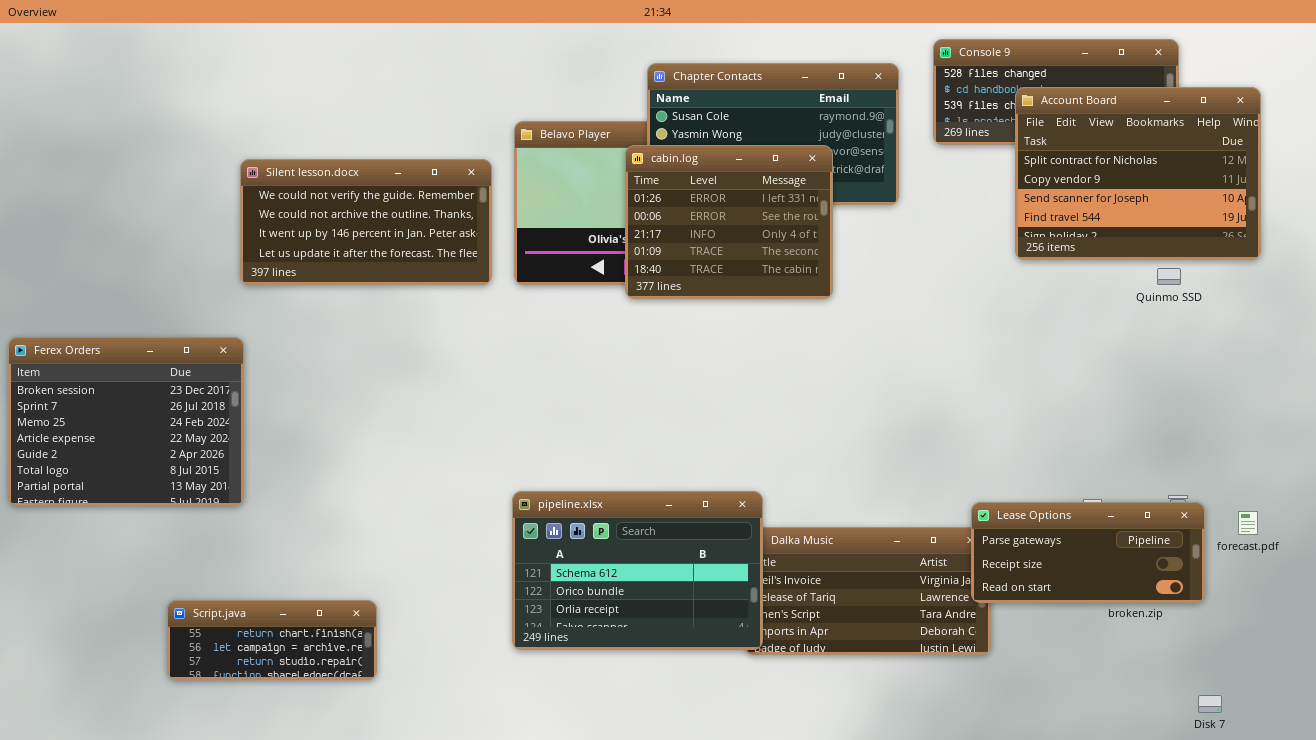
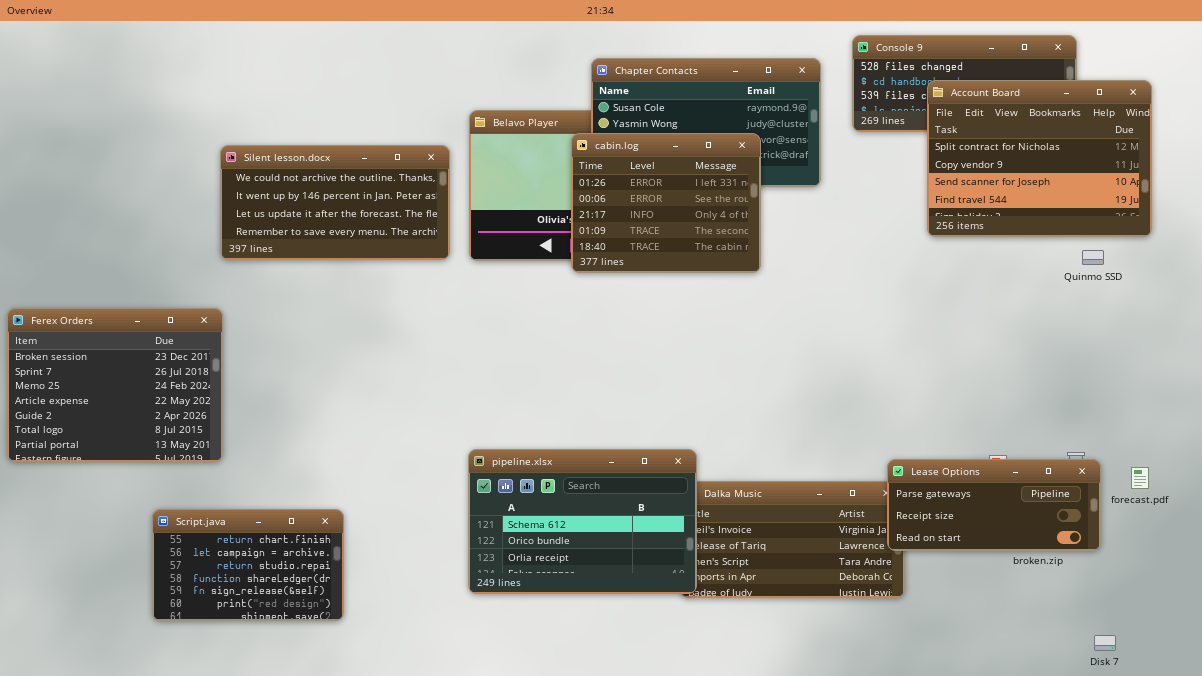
Silent lesson.docx: [240,159,492,285] -> [220,145,450,260], scrolled down 1 row
Quinmo SSD: [1157,268,1181,285] -> [1082,250,1104,265], moved
Script.java: [167,600,377,680] -> [152,509,344,621], resized

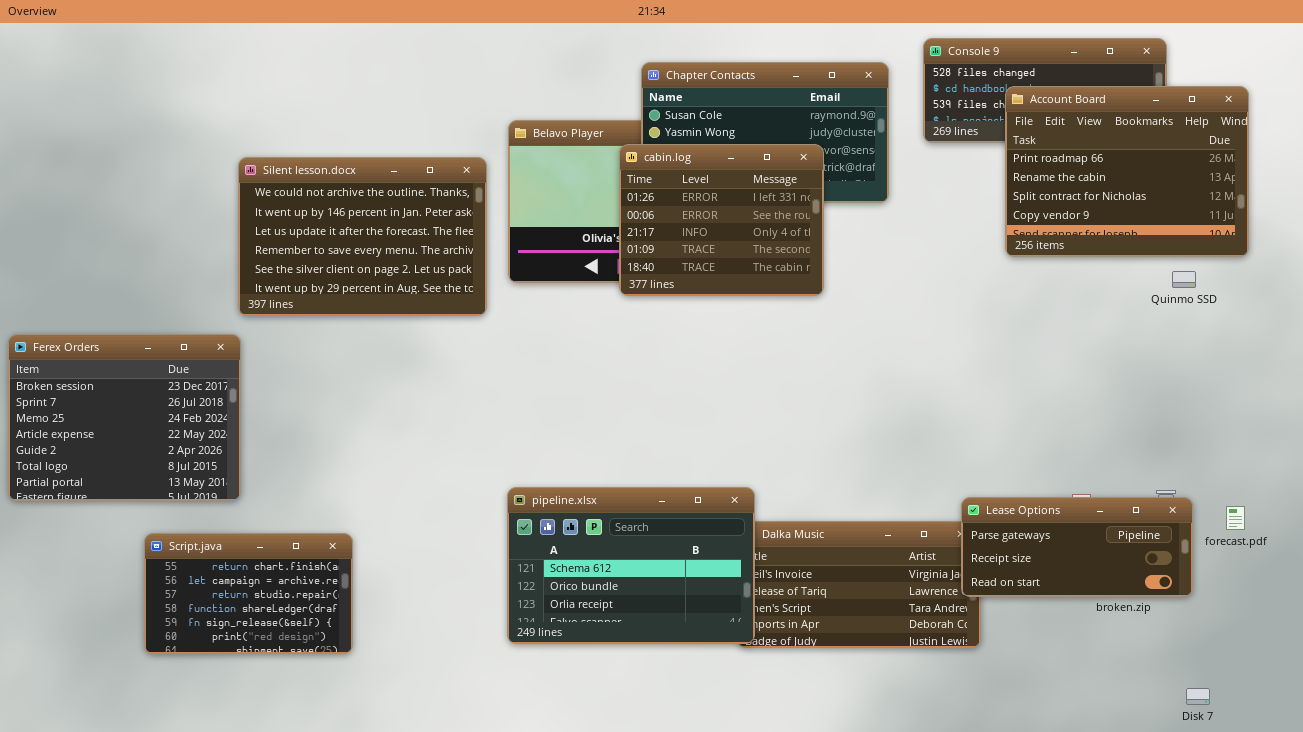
Account Board: [927,80,1152,237] -> [1005,86,1249,257], scrolled up 2 rows
Silent lesson.docx: [220,145,450,260] -> [238,157,487,316], resized
Script.java: [152,509,344,621] -> [144,533,353,654], moved

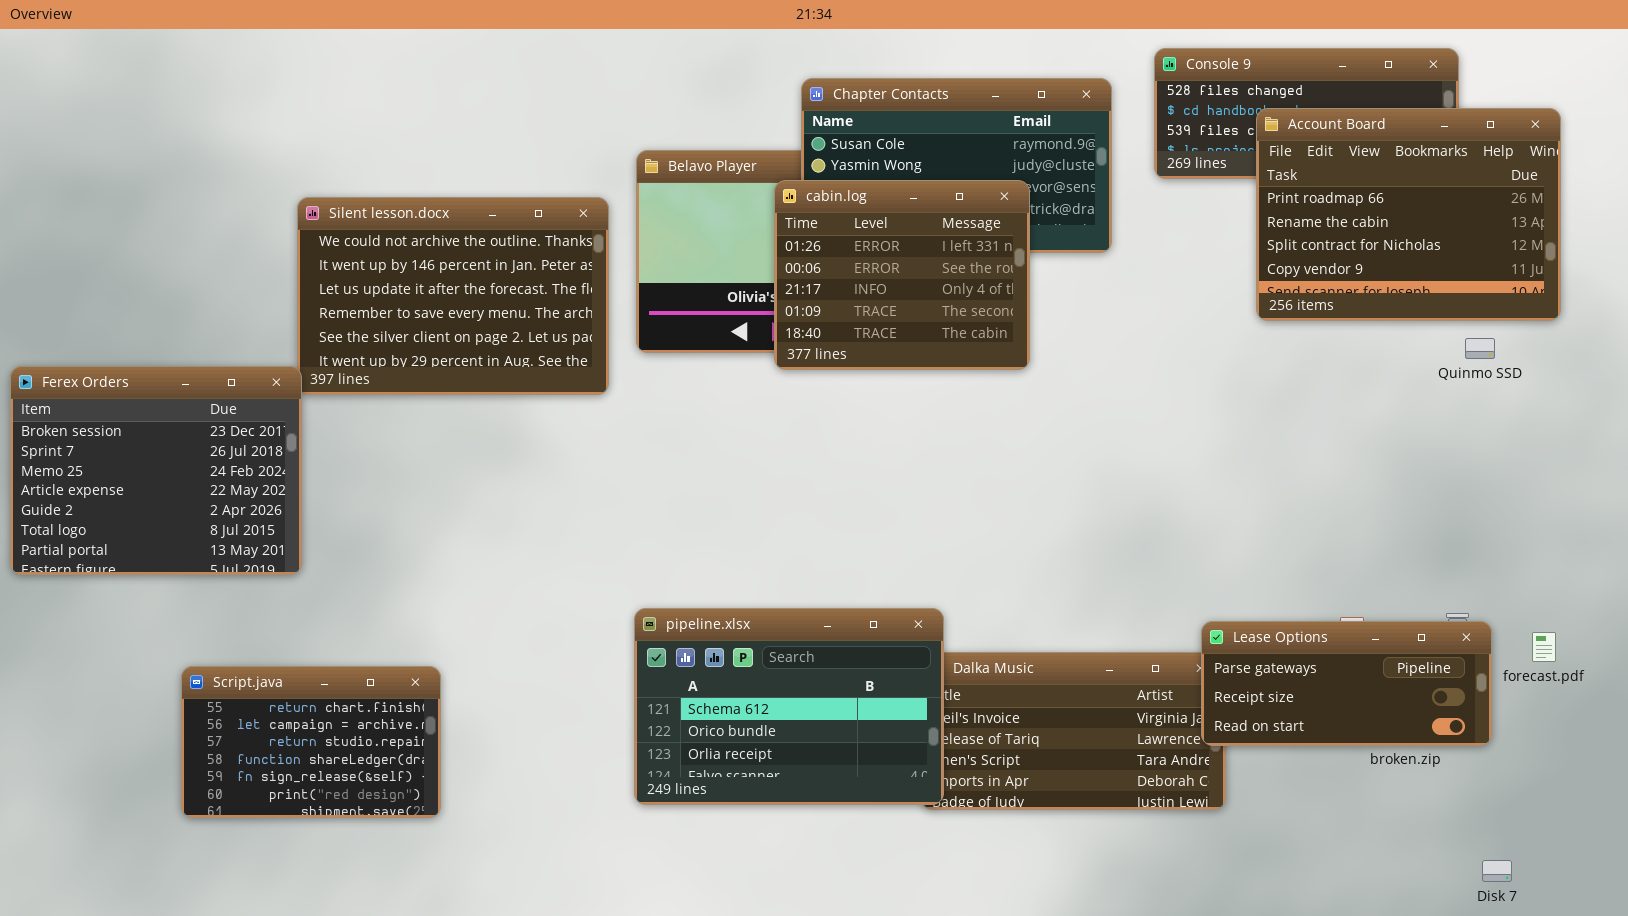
Ferex Orders: [8,334,241,501] -> [10,366,302,575], moved

